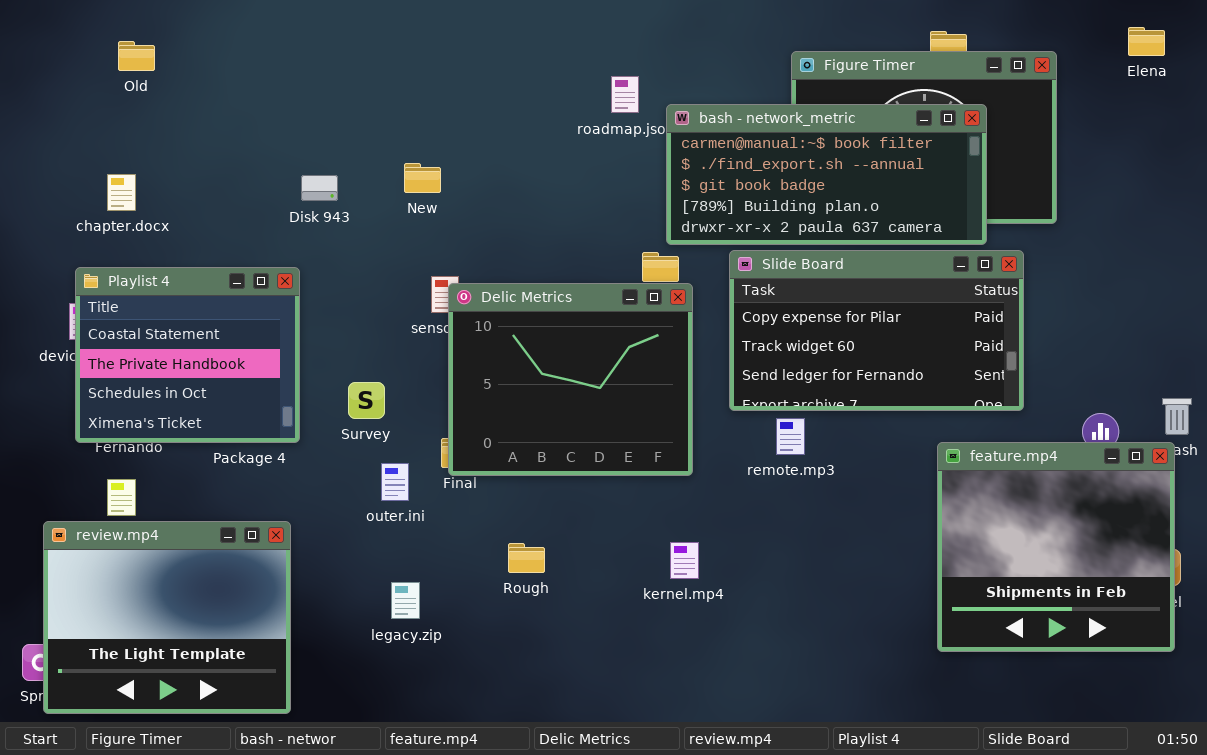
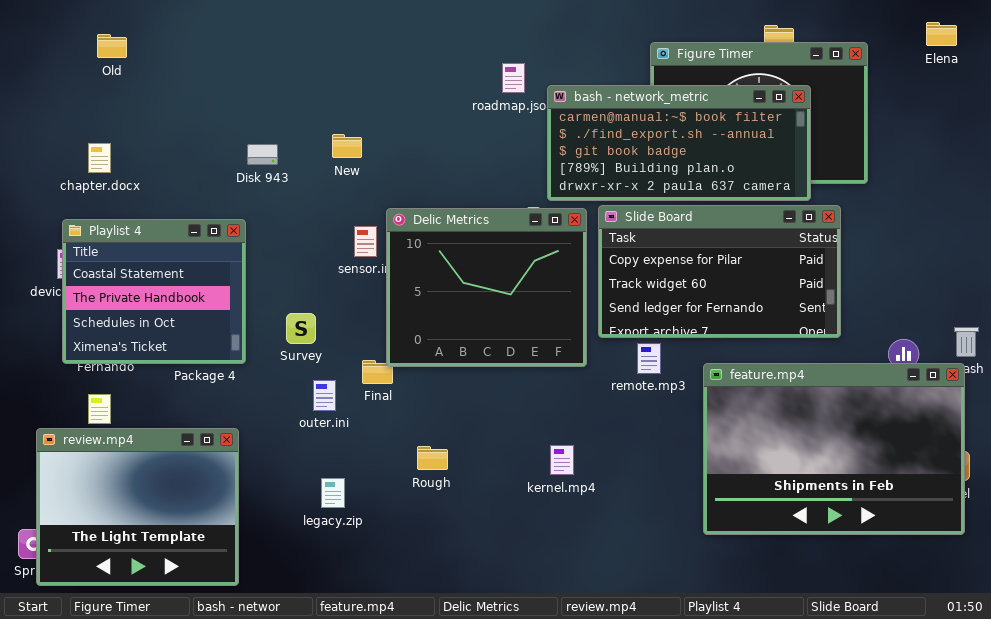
Delic Metrics: [448,283,693,476] -> [386,208,587,367], moved
feature.mp4: [937,442,1175,652] -> [703,363,965,535], resized

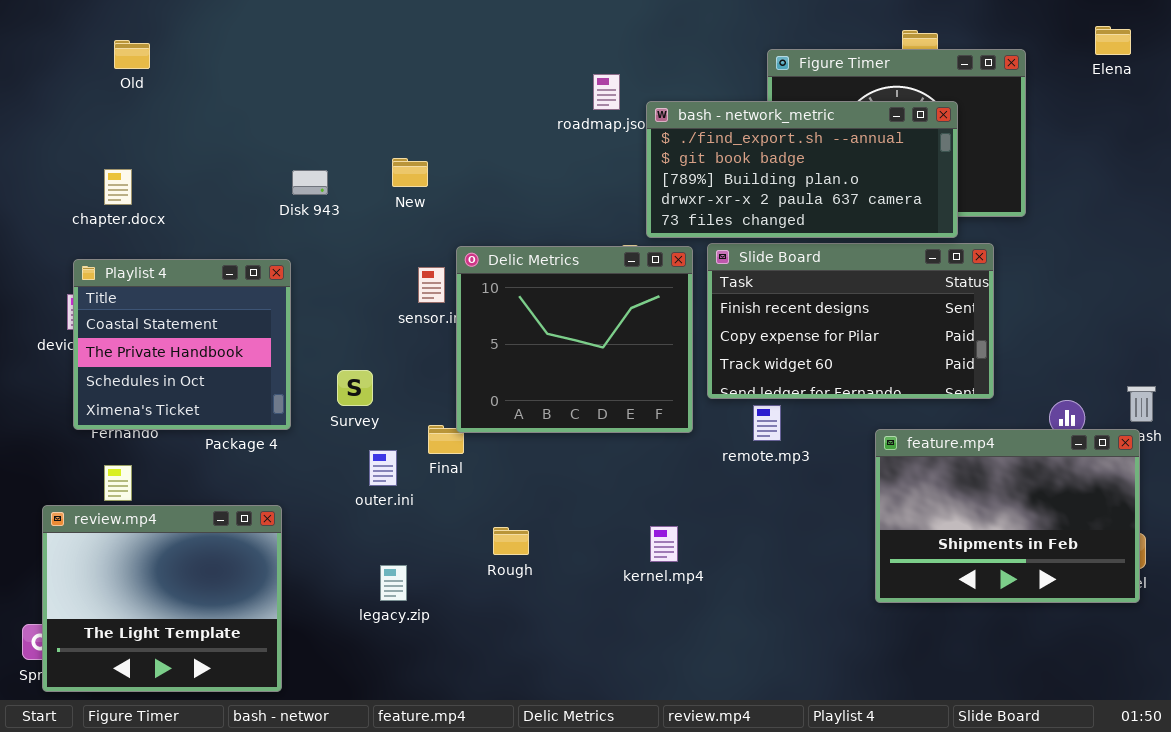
bash - network_metric: [547,85,811,201] -> [646,101,958,238], scrolled down 1 row
Slide Board: [598,205,841,338] -> [707,243,994,399], scrolled up 1 row
feature.mp4: [703,363,965,535] -> [875,429,1140,603], resized

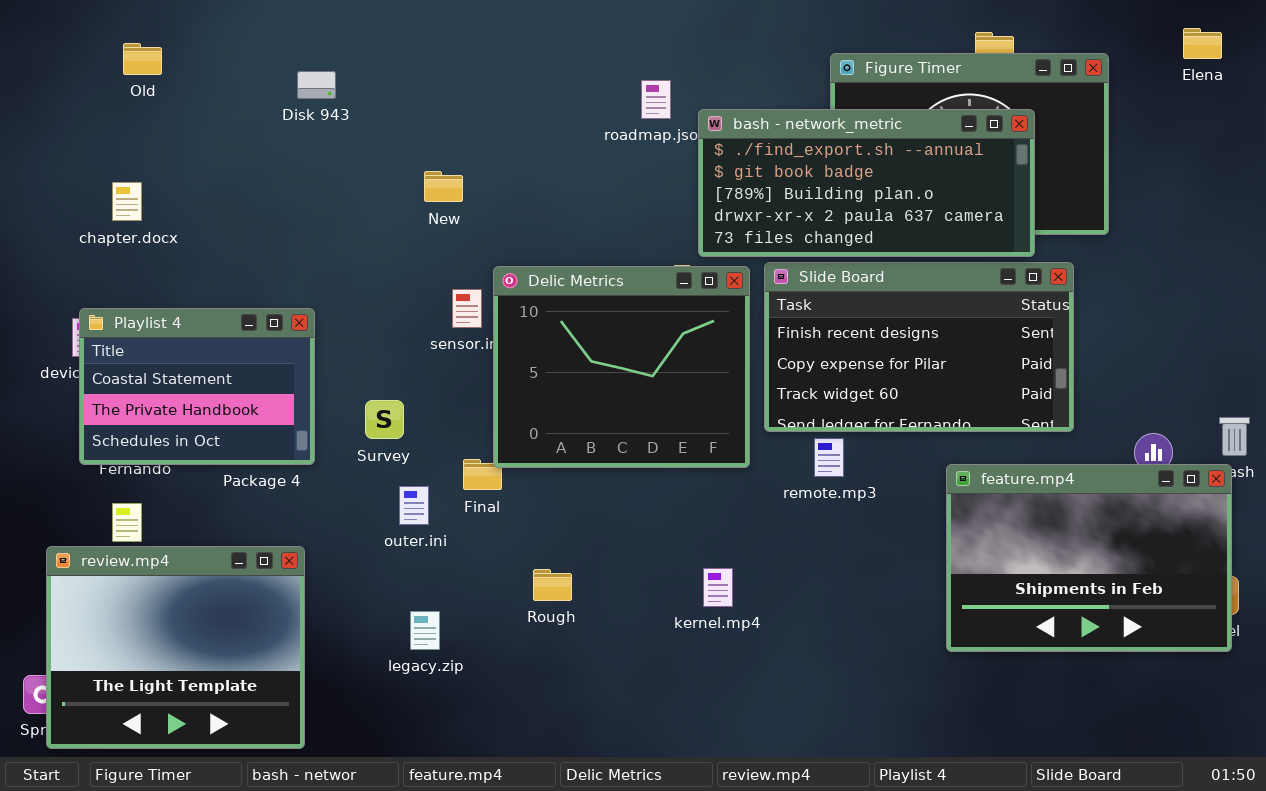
Disk 943: [292,170,328,195] -> [297,71,336,99], moved
Playlist 4: [73,259,291,430] -> [79,308,315,465], resized

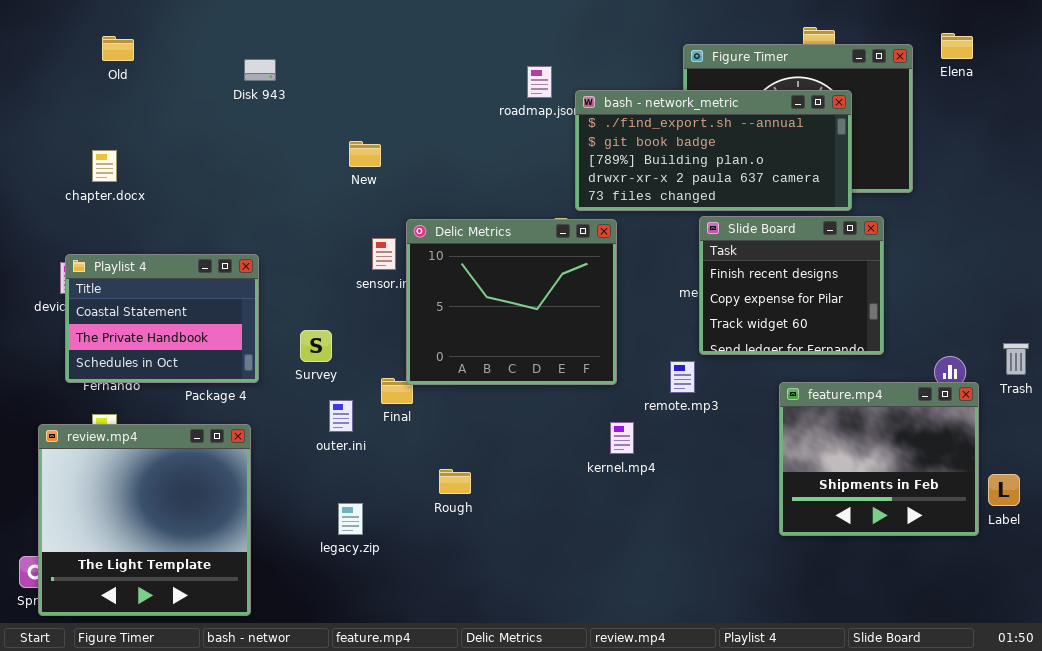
Elena: [1183,28,1222,59] -> [941,33,973,59], moved
Slide Board: [764,262,1074,432] -> [699,216,884,355], resized
feature.mp4: [946,464,1232,652] -> [779,382,979,536], resized
review.mp4: [46,546,305,749] -> [38,424,251,616], resized
kernel.mp4: [703,568,733,607] -> [610,422,634,454], moved

